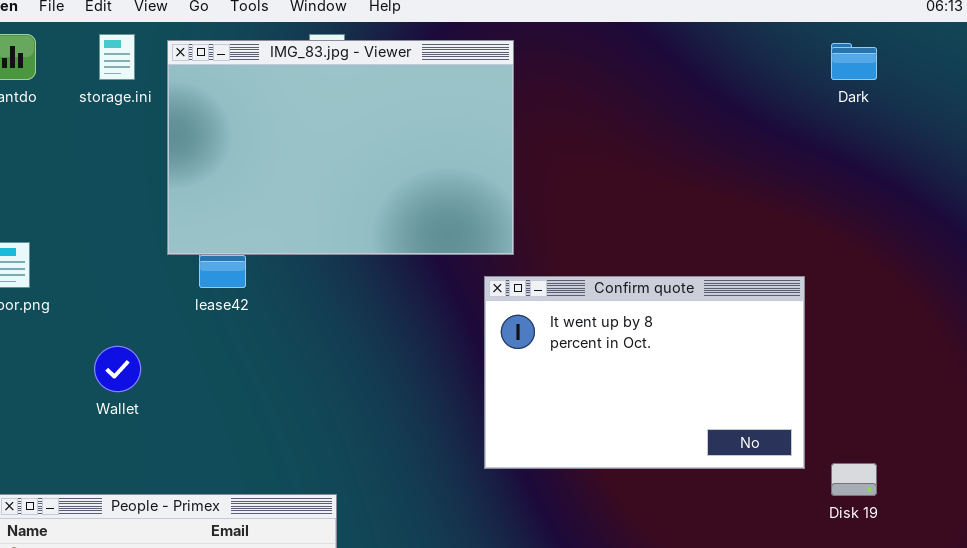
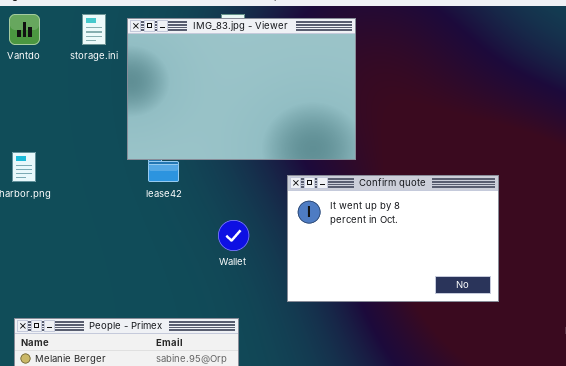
Confirm quote: [484,276,805,469] -> [287,175,499,302], moved
Wallet: [94,346,141,392] -> [218,220,249,251], moved

